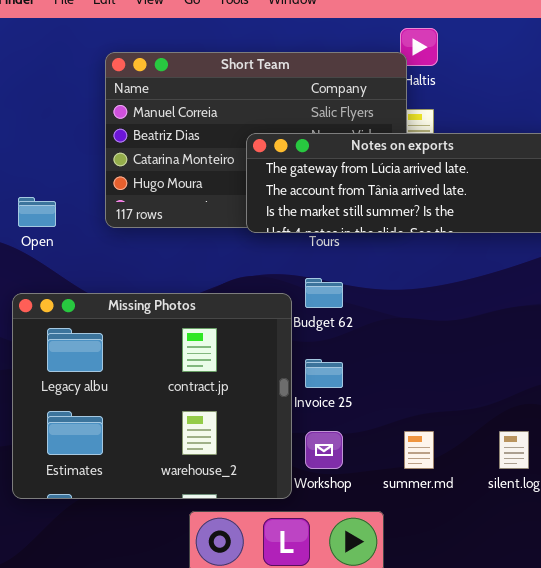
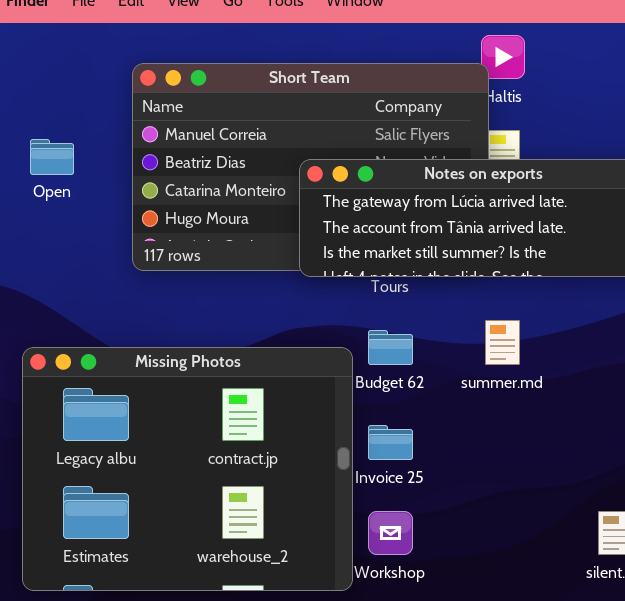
Open: [18,197,56,227] -> [30,139,74,175], moved
summer.md: [404,431,434,469] -> [485,320,520,365], moved

